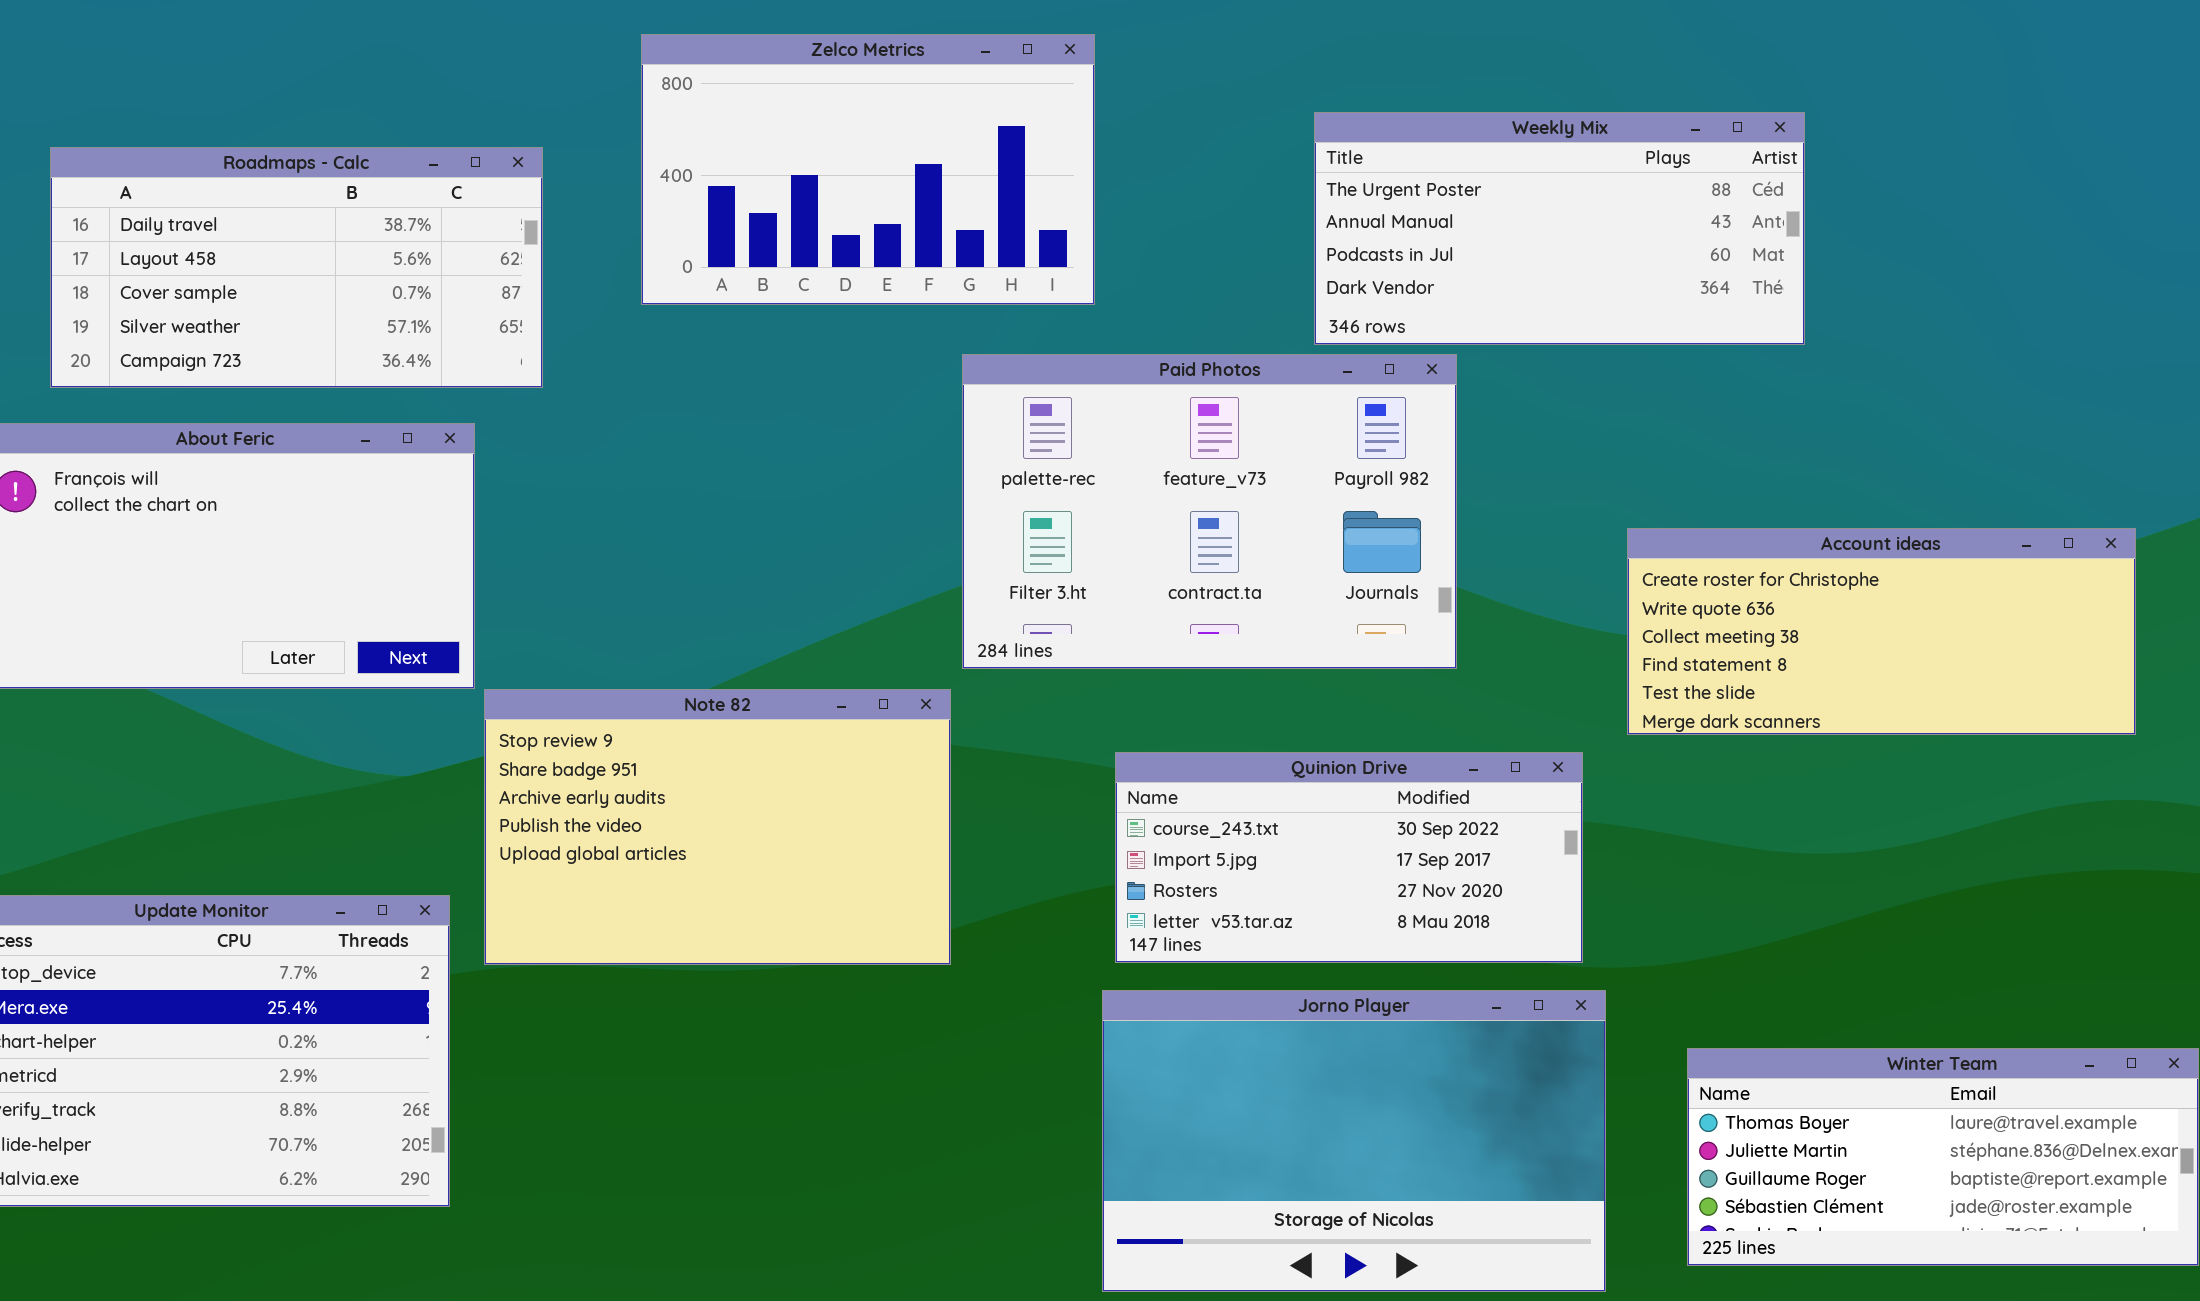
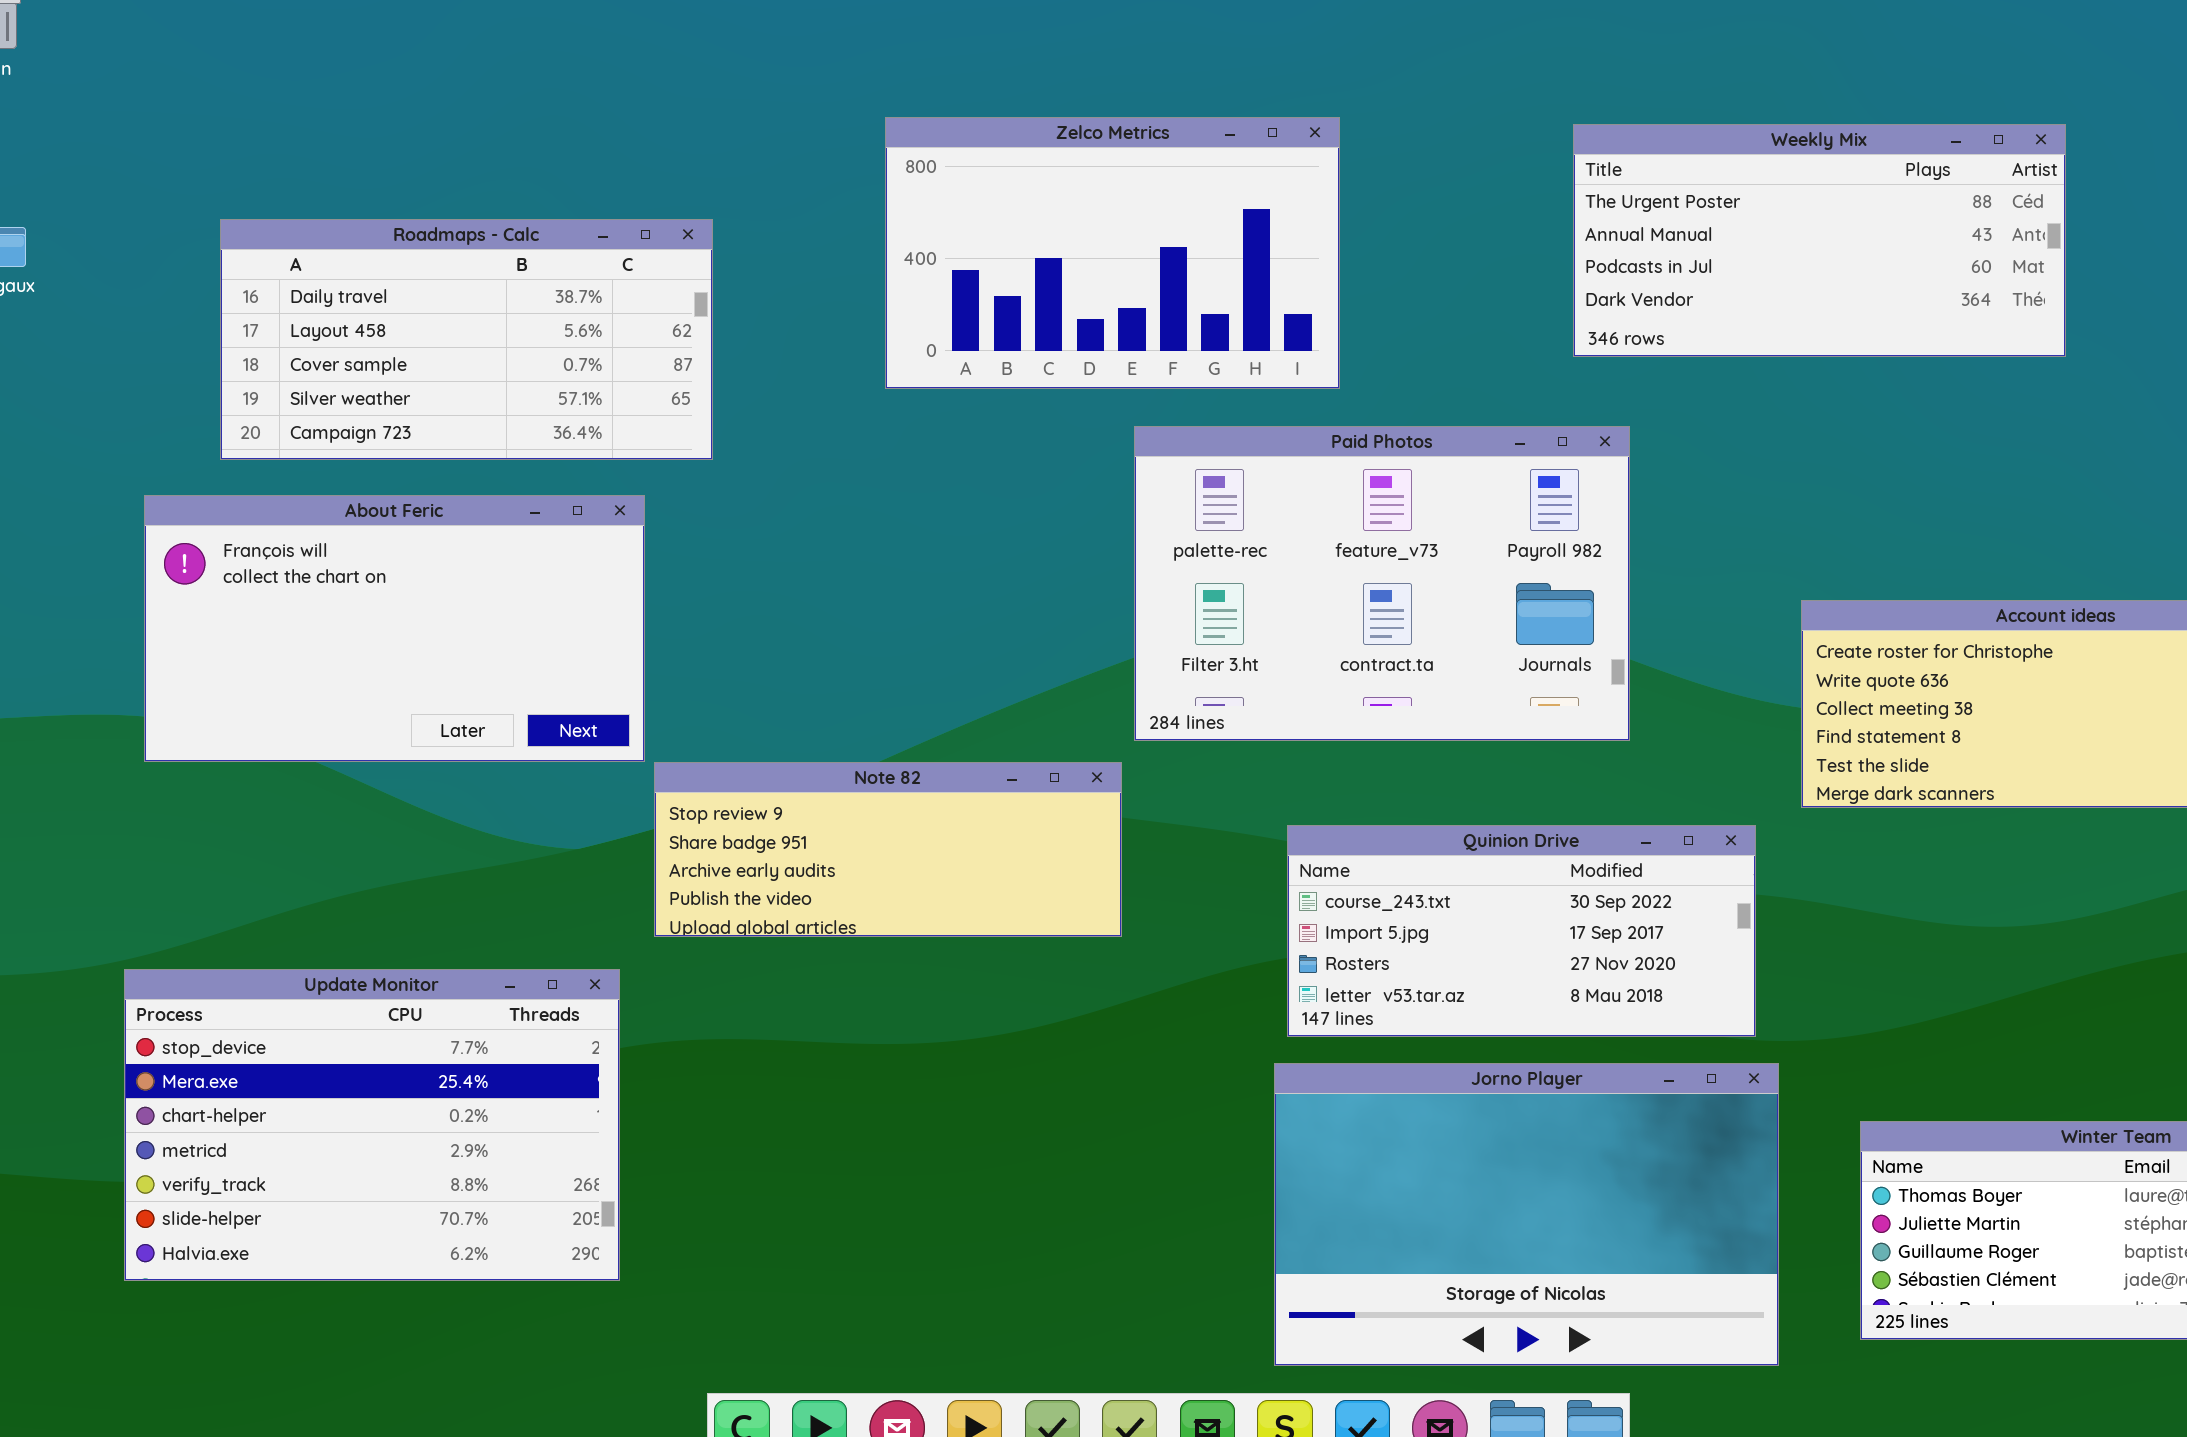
Zelco Metrics: [641,34,1095,305] -> [885,117,1340,389], moved
Weekly Mix: [1314,112,1805,345] -> [1573,124,2066,357], moved
Note 82: [484,689,951,965] -> [654,762,1122,937], resized

